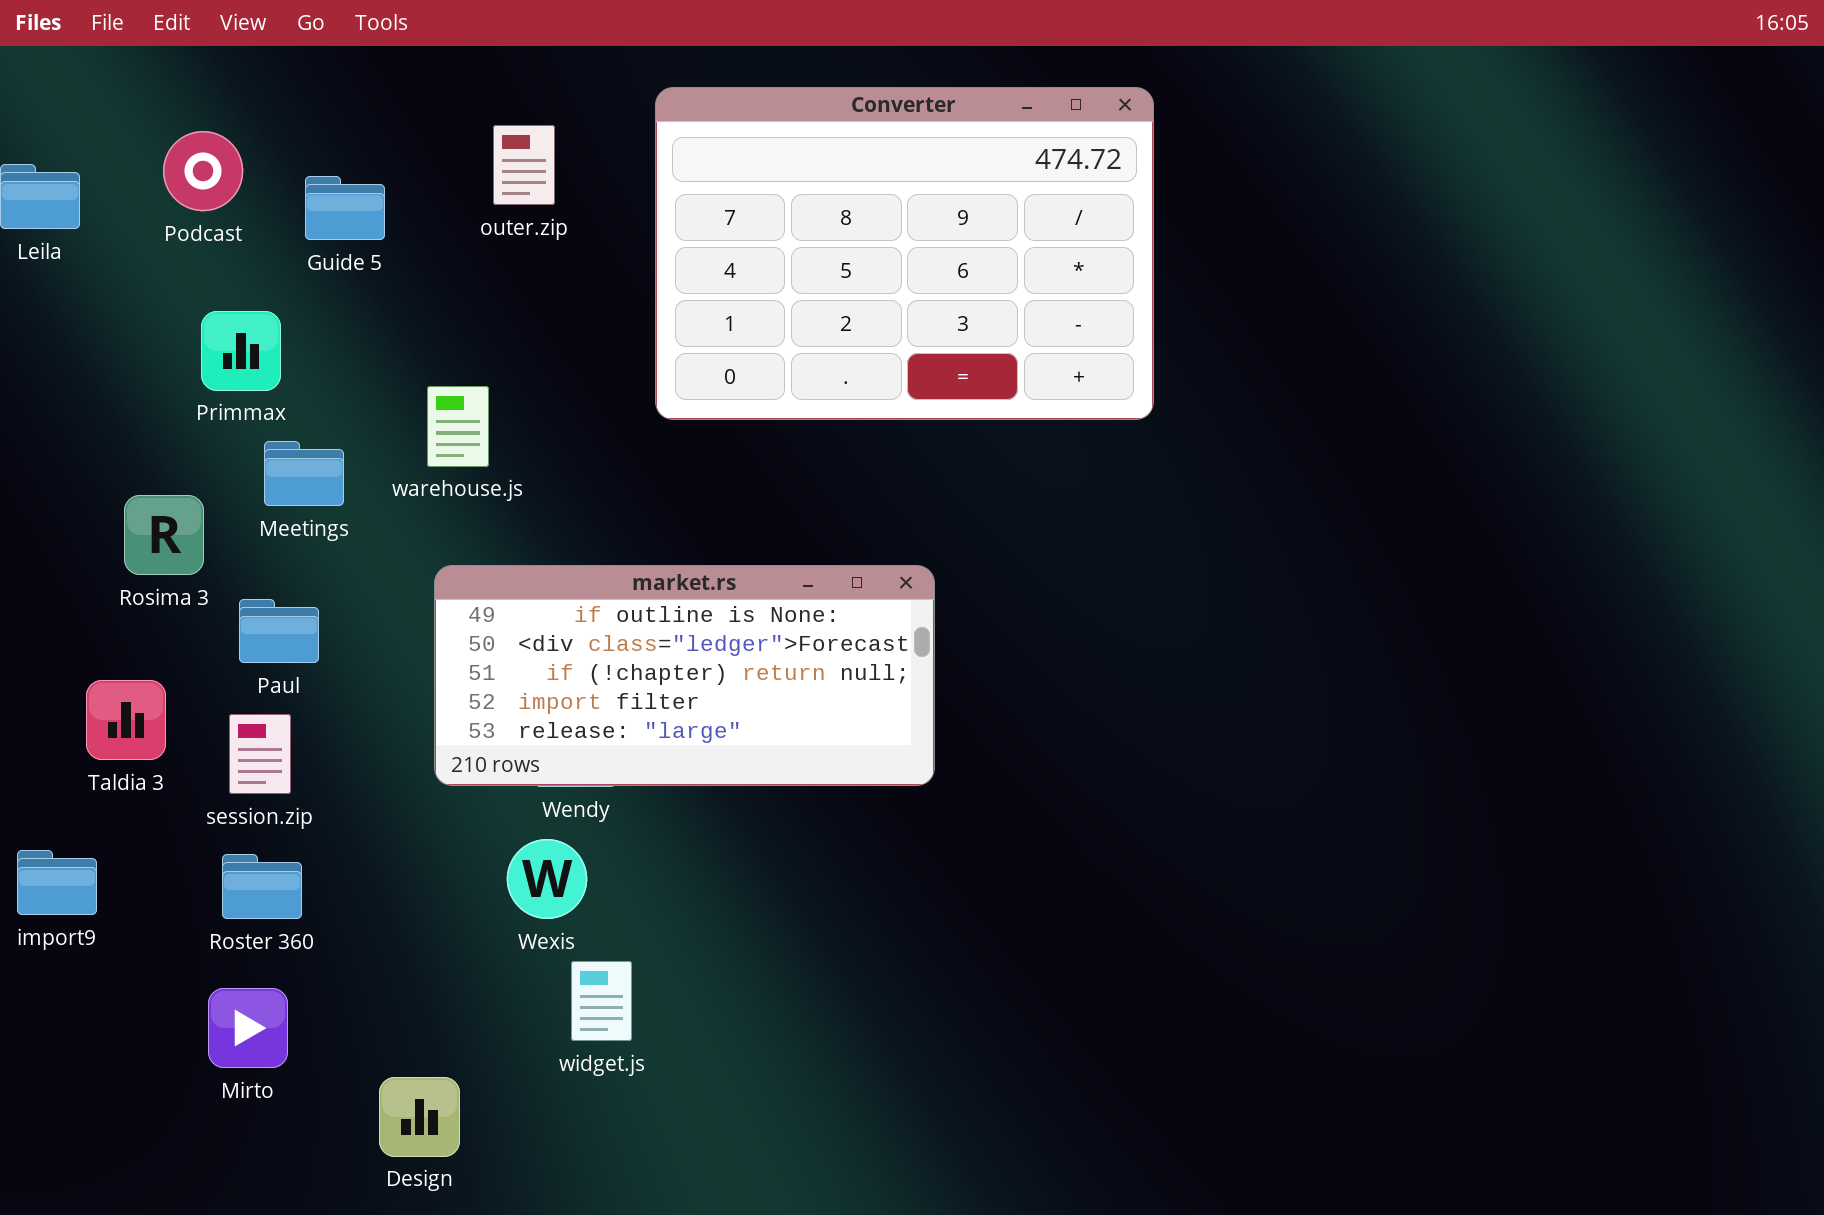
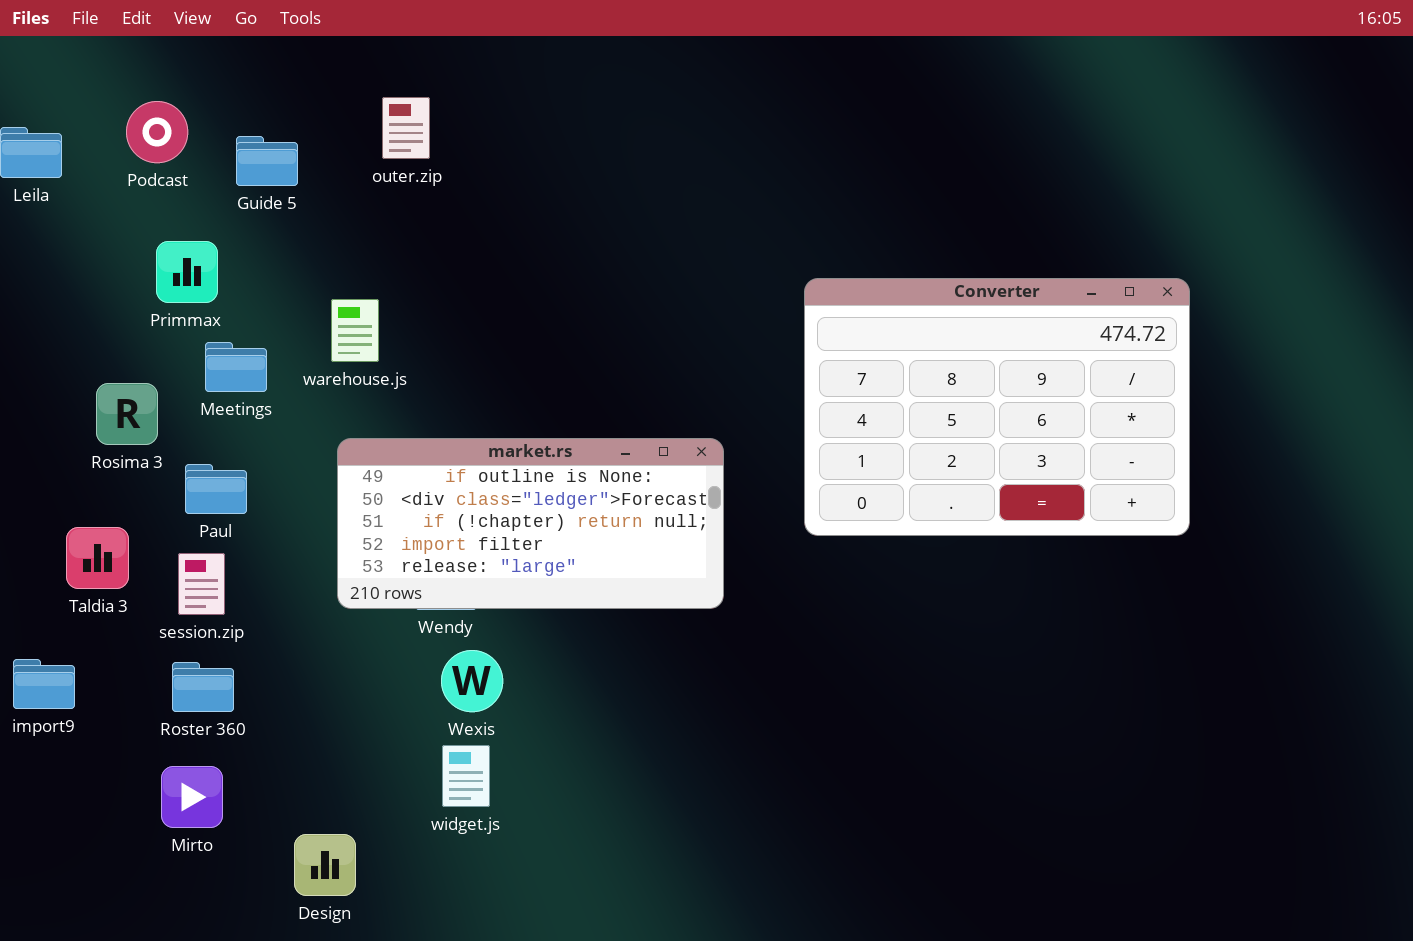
Converter: [655,87,1154,420] -> [804,278,1190,536], moved
Wexis: [507,839,587,919] -> [441,650,503,712], moved

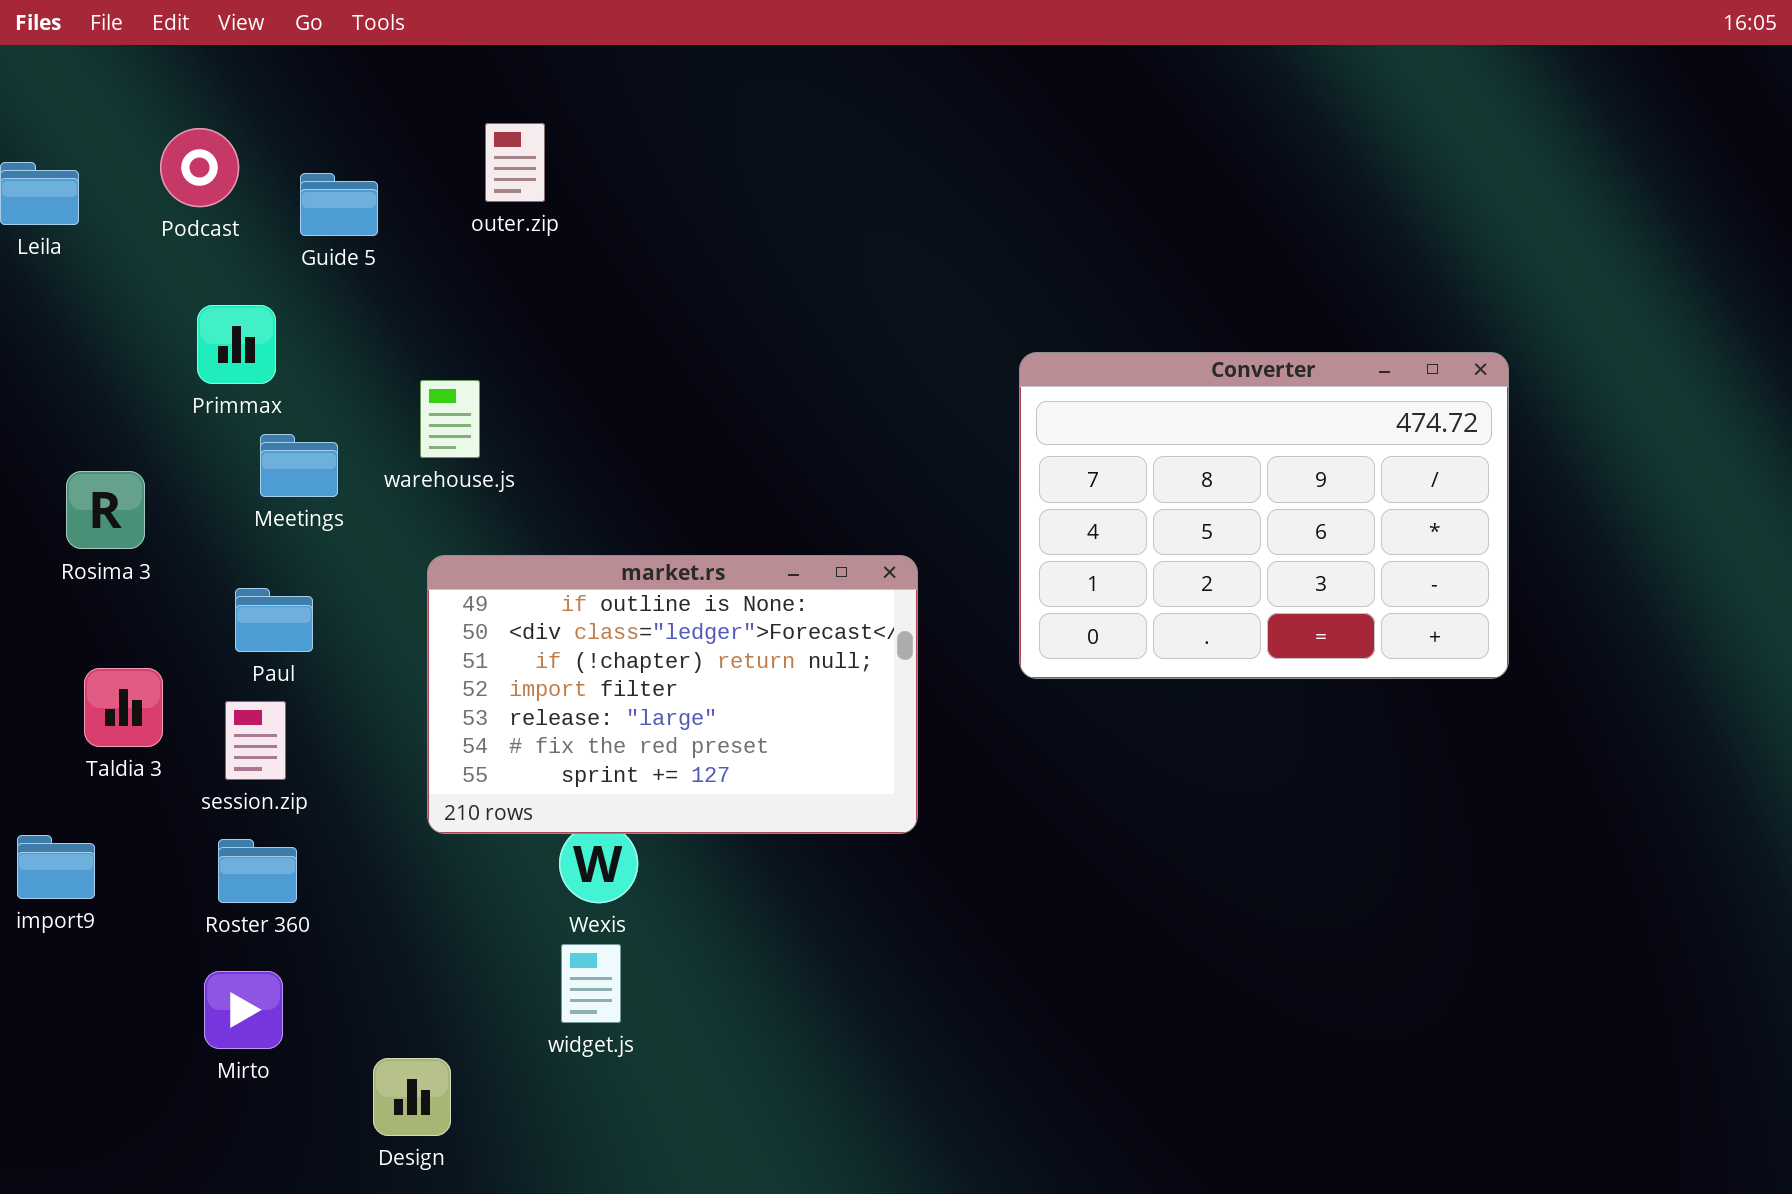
Rosima 3: [96,383,158,445] -> [66,471,145,549], moved
market.rs: [337,438,724,609] -> [427,555,918,834], resized

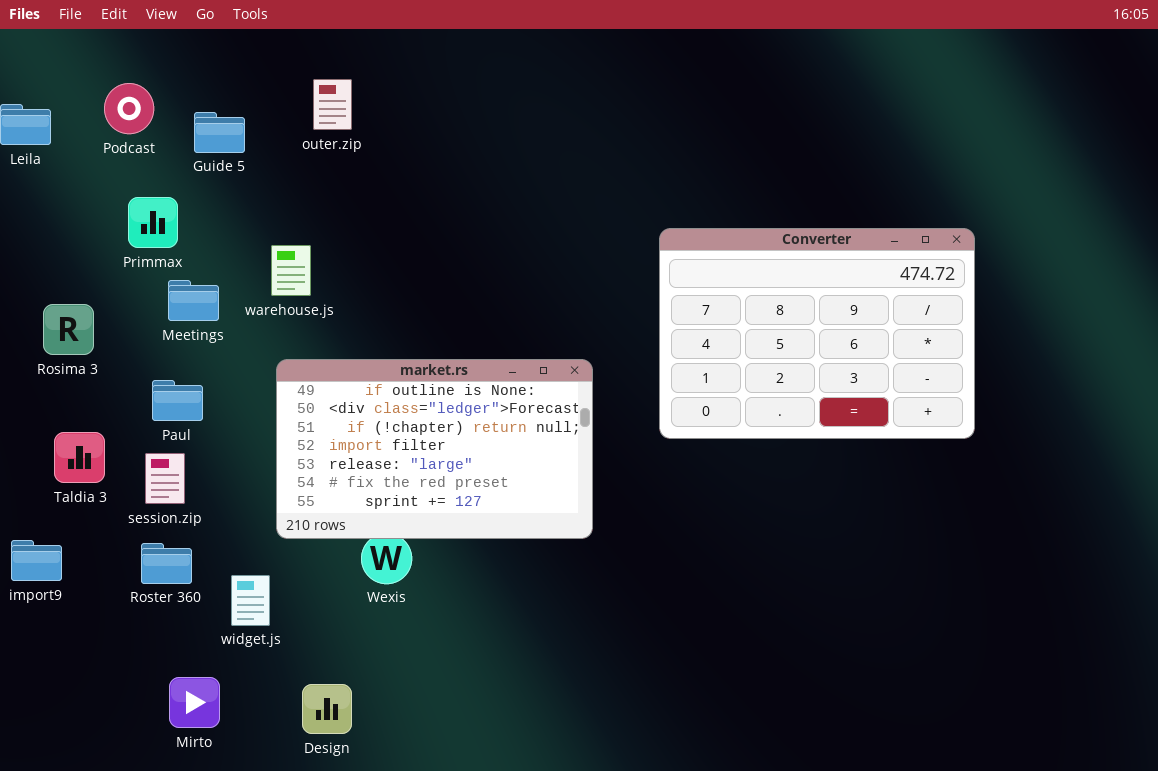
widget.js: [561,944,621,1023] -> [231,575,270,626], moved
Mirto: [204,971,283,1049] -> [169,677,220,728], moved
Design: [373,1058,451,1136] -> [302,684,352,734], moved

